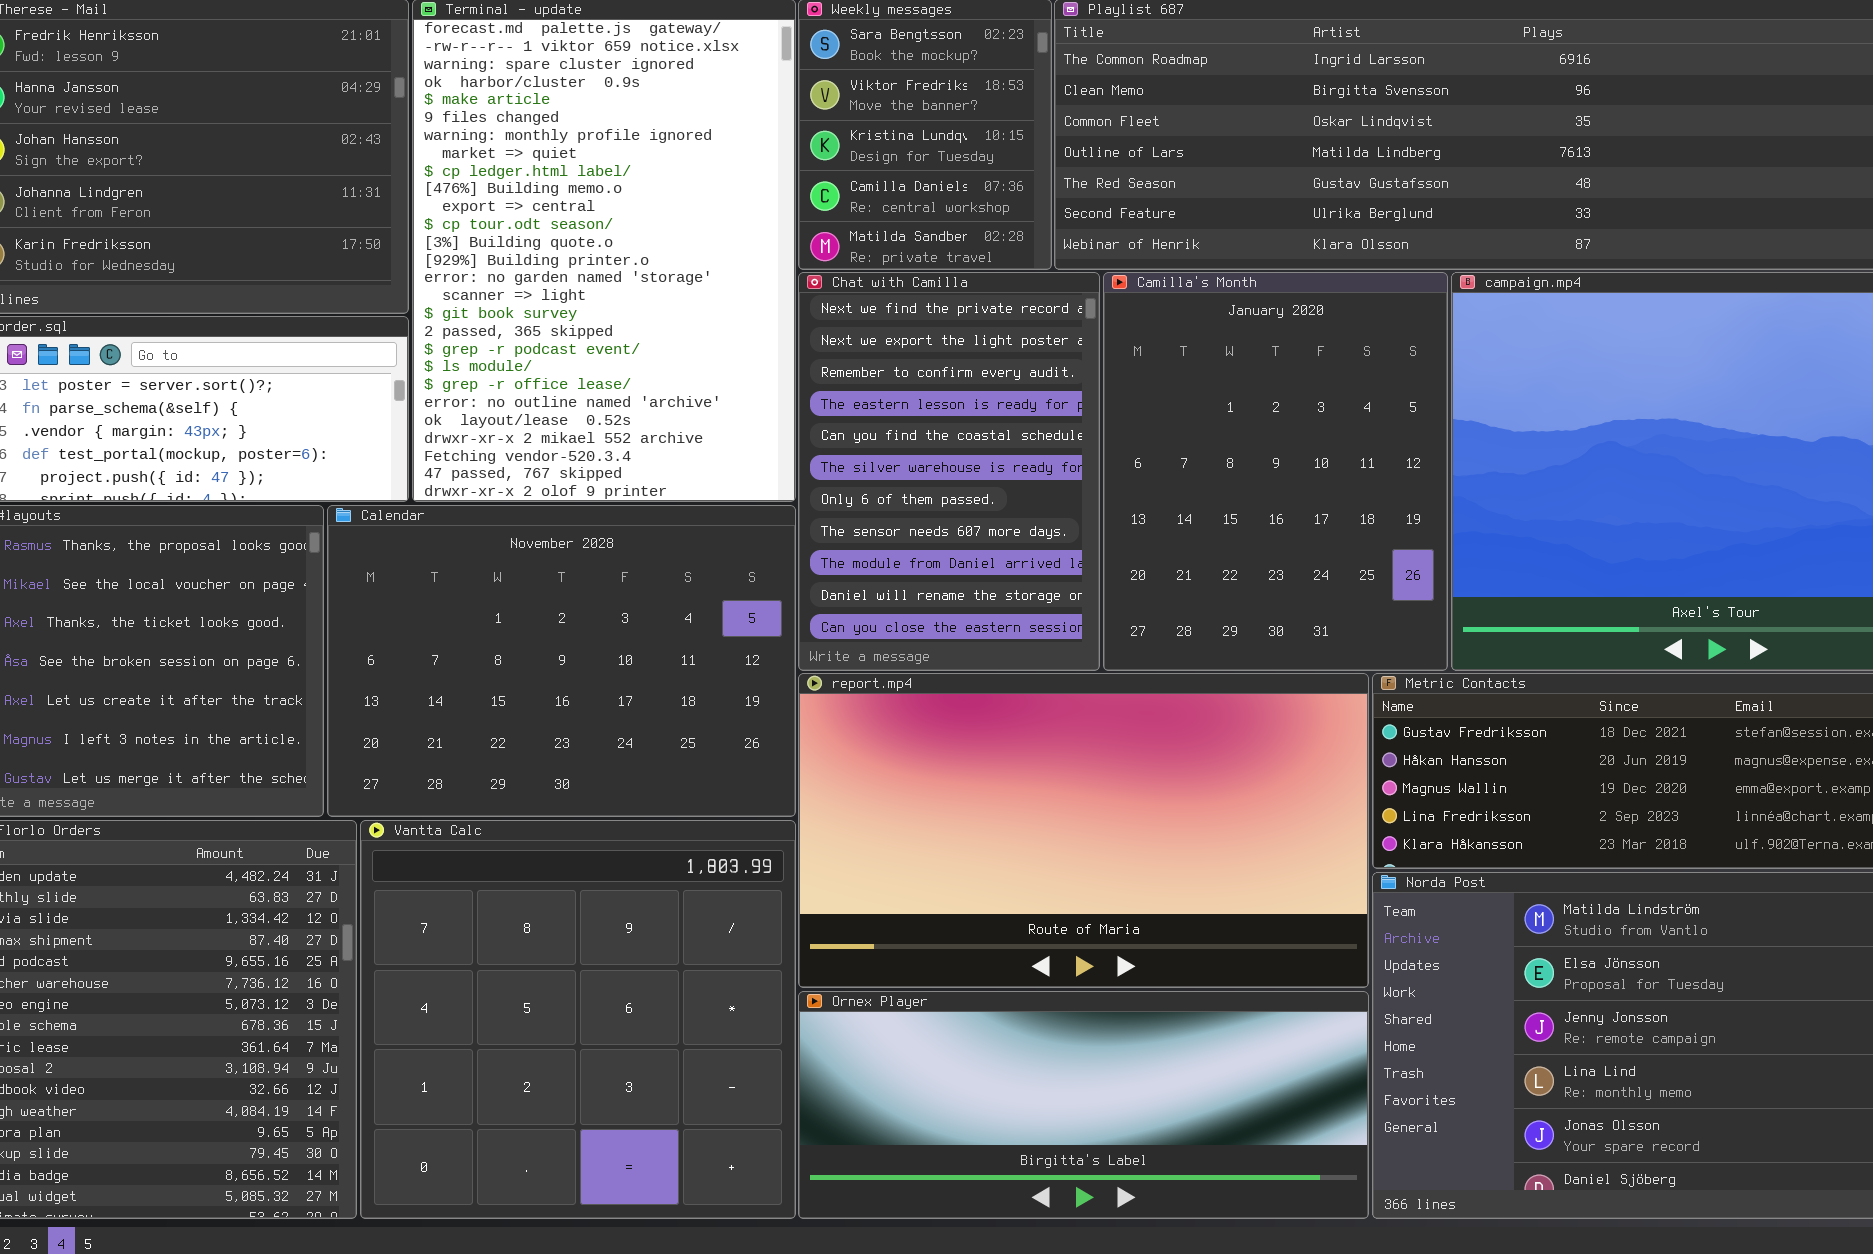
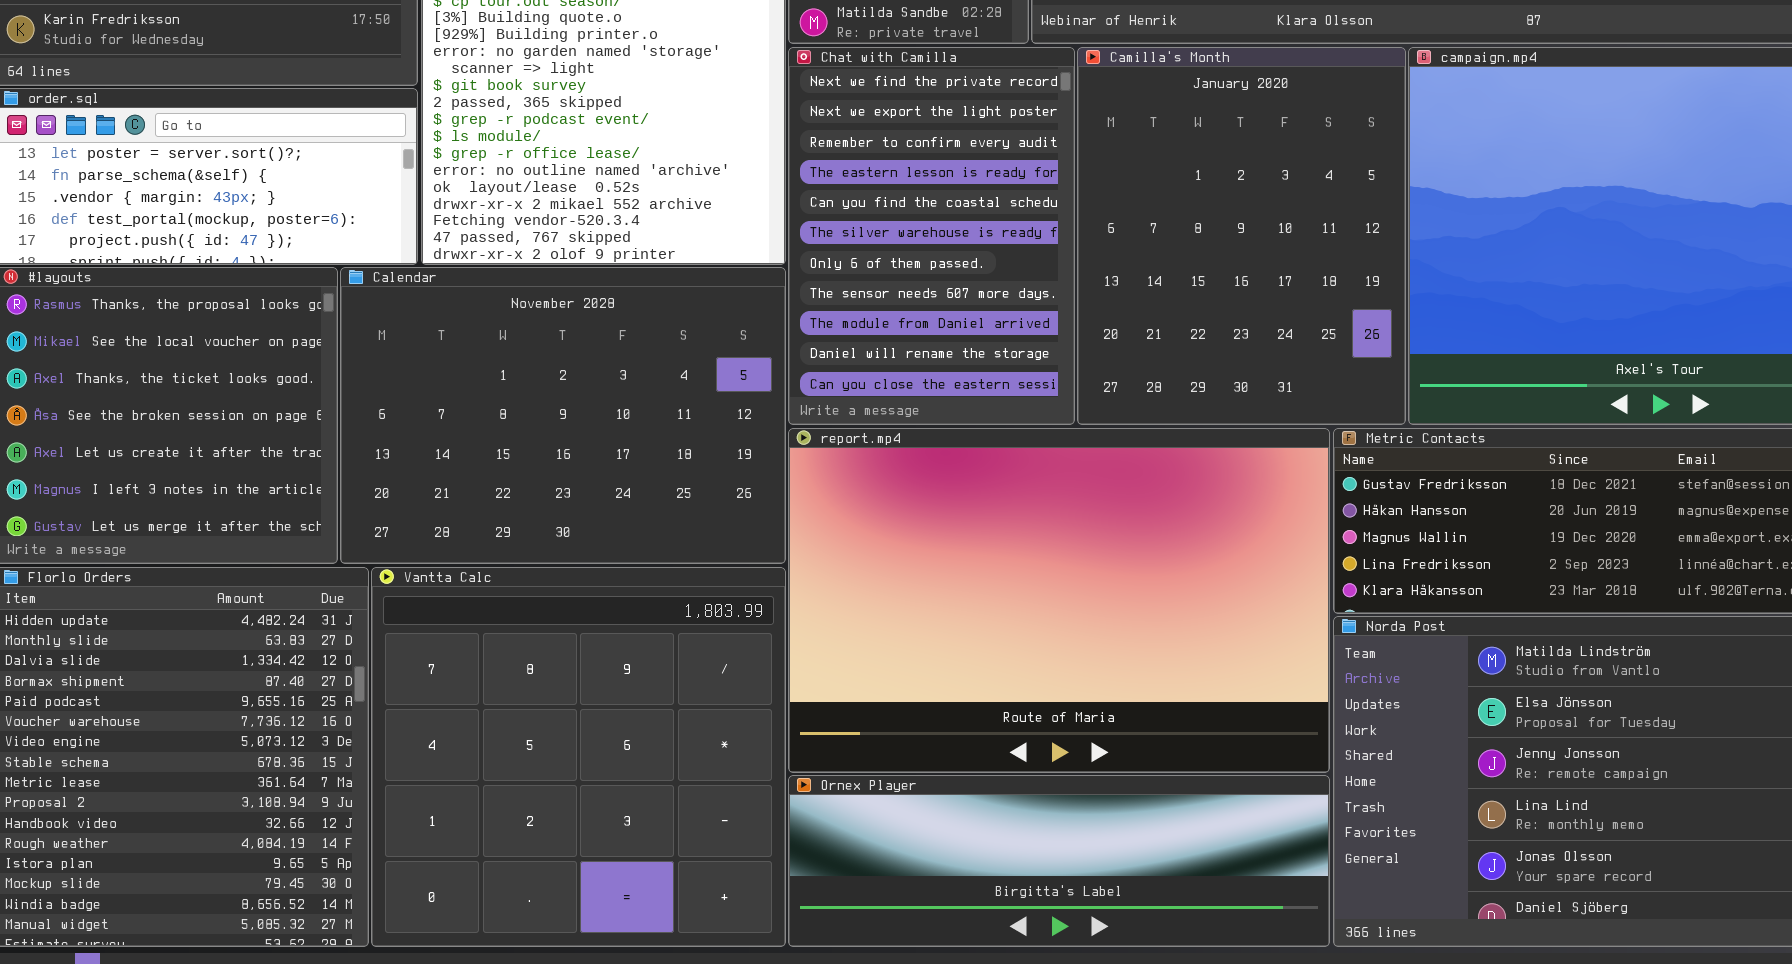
report.mp4: [798,673,1369,988] -> [788,428,1330,773], resized
Ornex Player: [798,991,1369,1219] -> [788,775,1330,947], resized

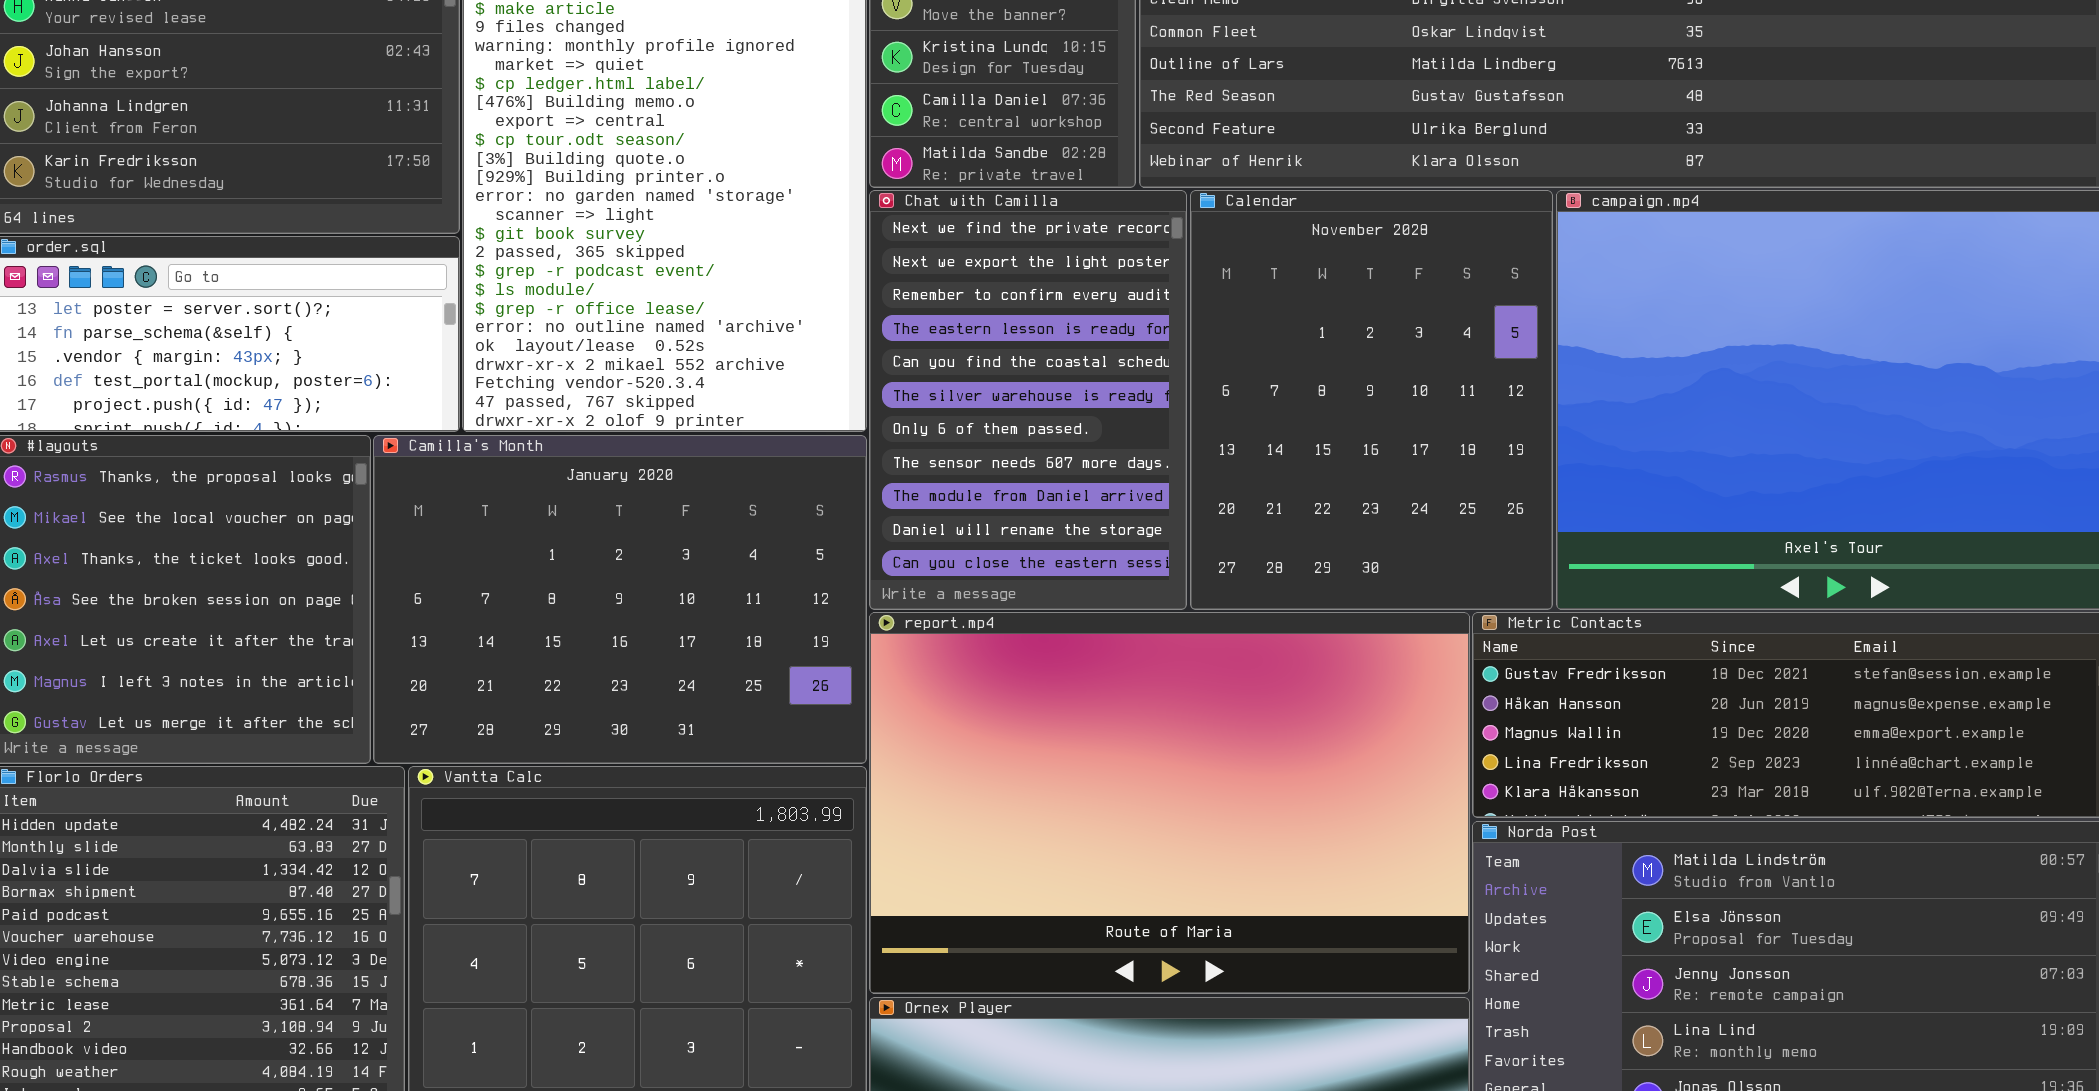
Camilla's Month: [1077,47,1406,425] -> [373,435,867,764], moved, resized
Calendar: [340,267,786,564] -> [1190,190,1553,610], moved, resized

